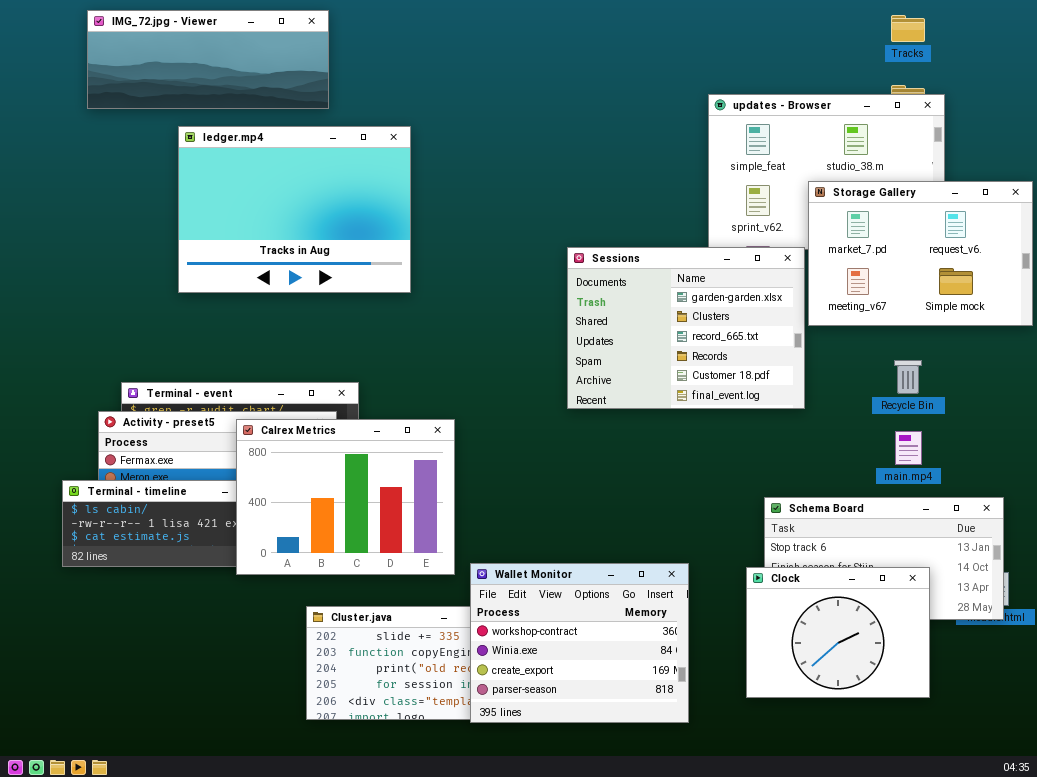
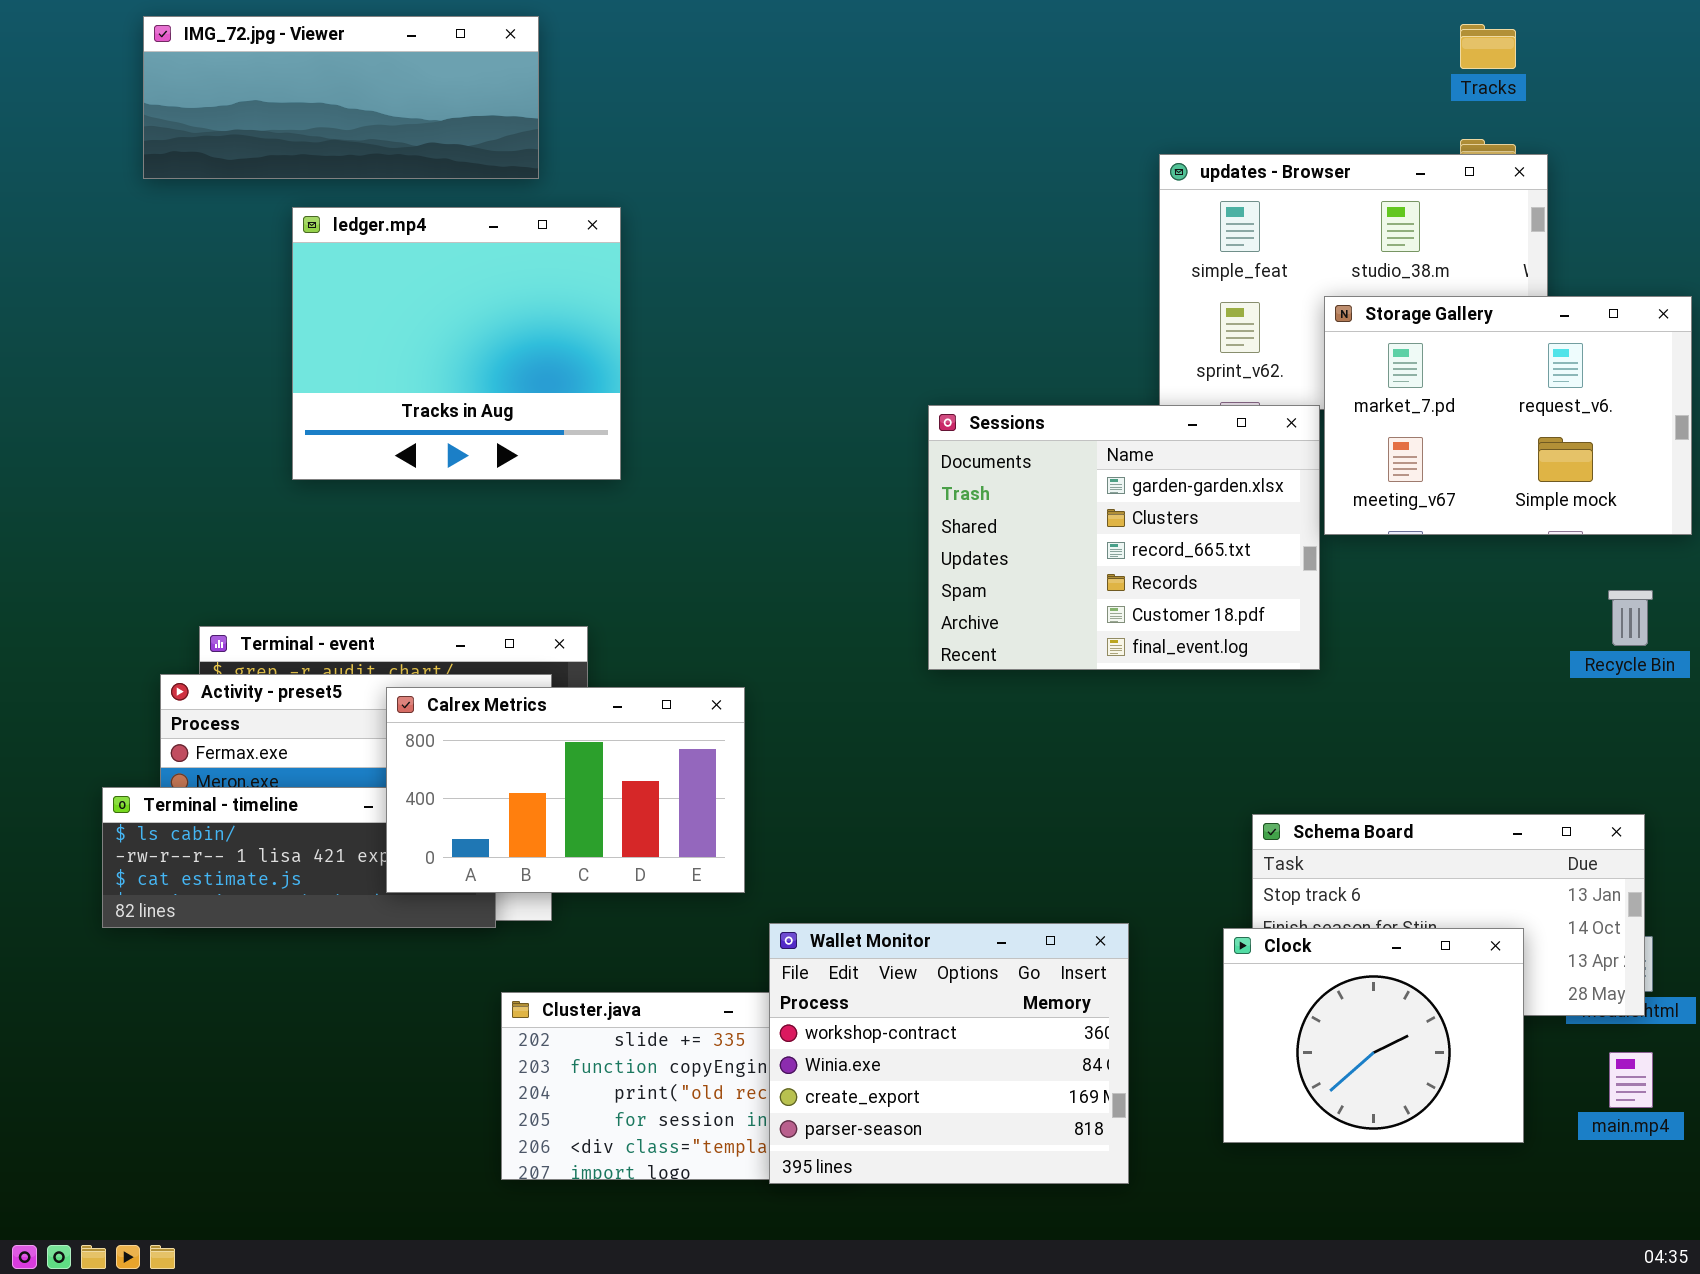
ledger.mp4: [178,126,411,293] -> [292,207,621,480], resized
Recycle Bin: [894,360,922,394] -> [1608,590,1653,646], moved
Calrex Metrics: [236,419,455,575] -> [386,687,745,893], resized
main.mp4: [895,431,922,465] -> [1609,1052,1653,1108], moved

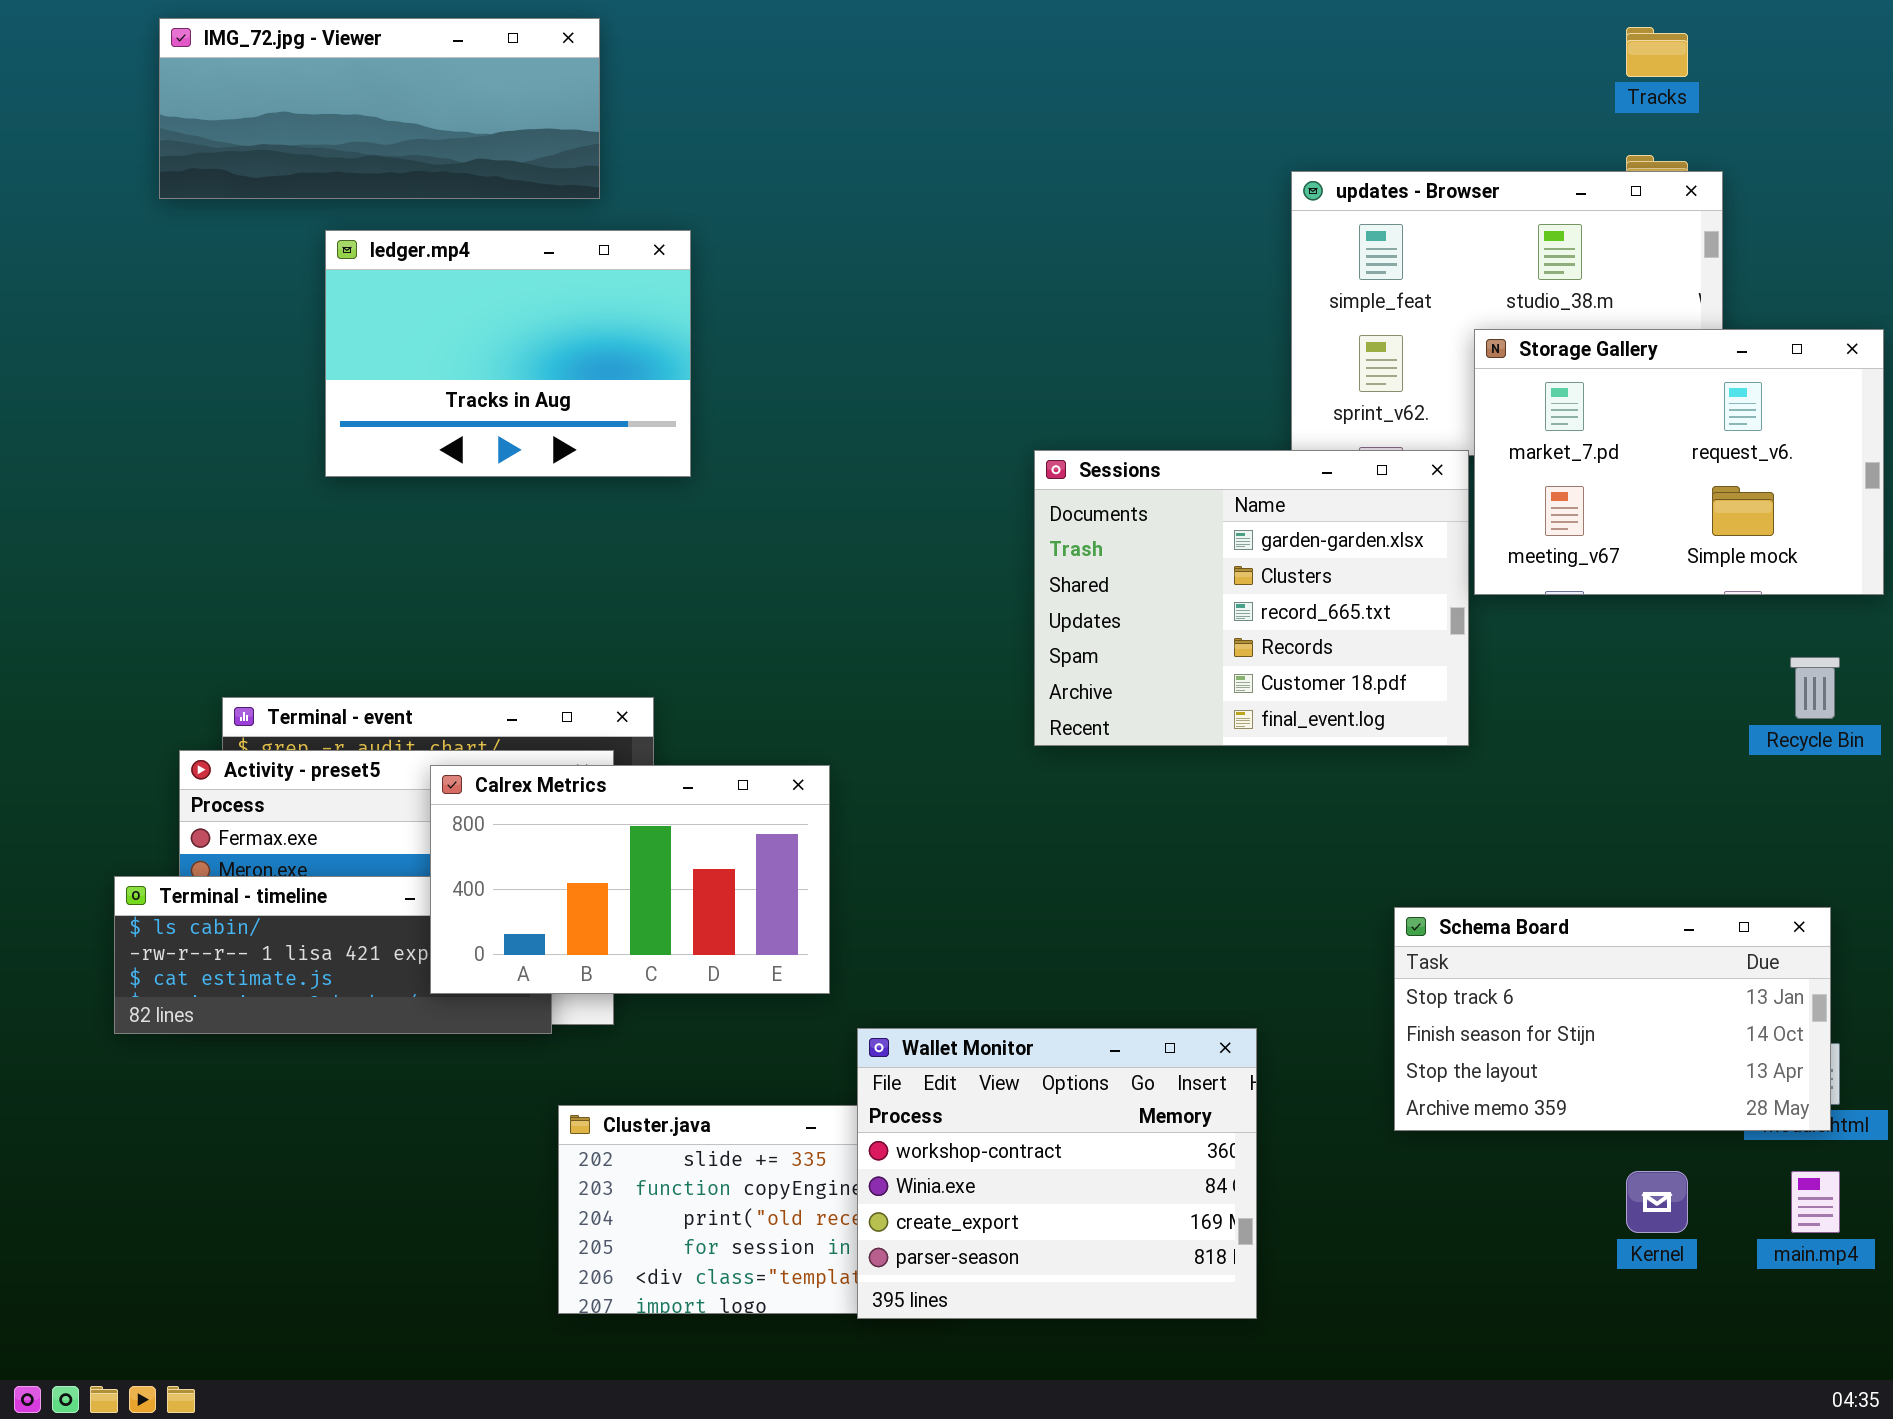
ledger.mp4: [292,207,621,480] -> [325,230,691,477], resized
Clock: [1223,928,1524,1143] -> none, closed

